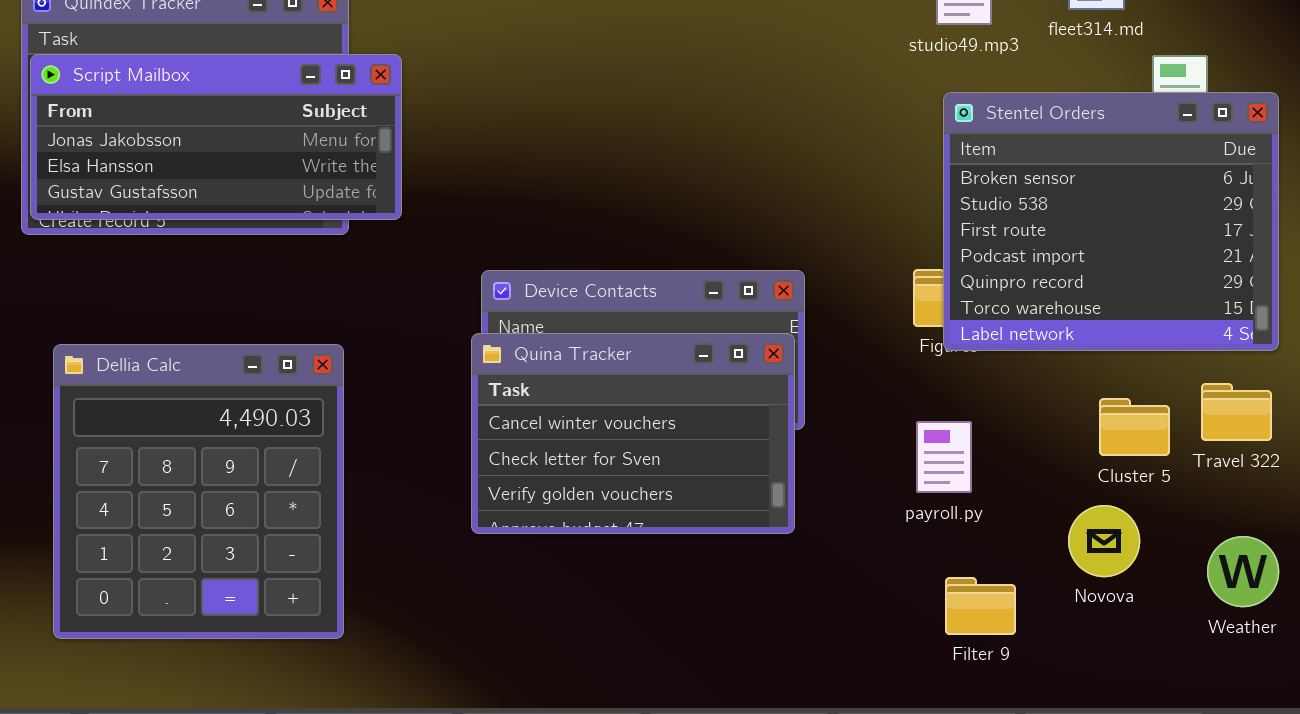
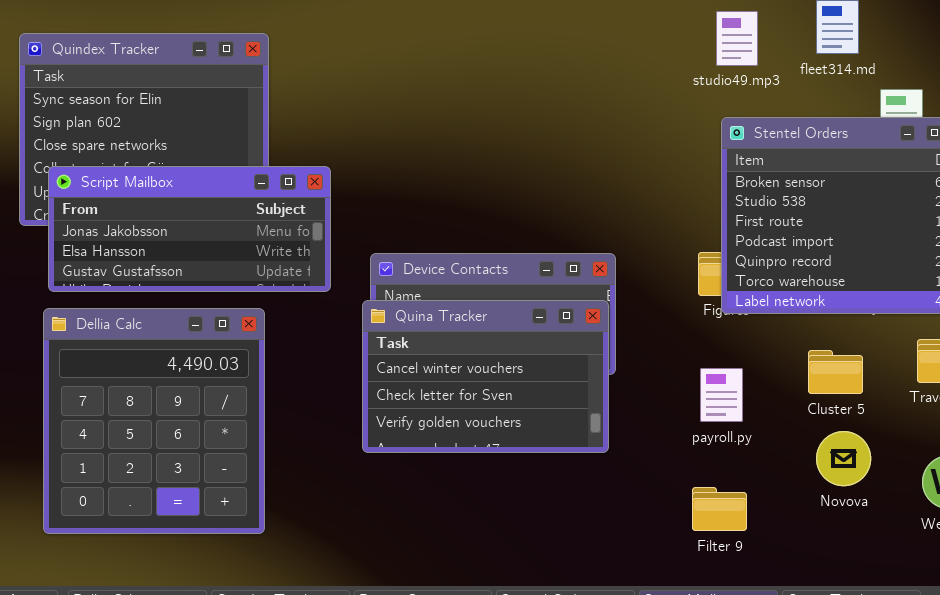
Script Mailbox: [30,54,402,220] -> [48,166,331,292], moved
Cluster 5: [1099,398,1170,456] -> [808,350,863,394], moved
Filter 9: [945,577,1016,635] -> [692,487,747,531], moved

